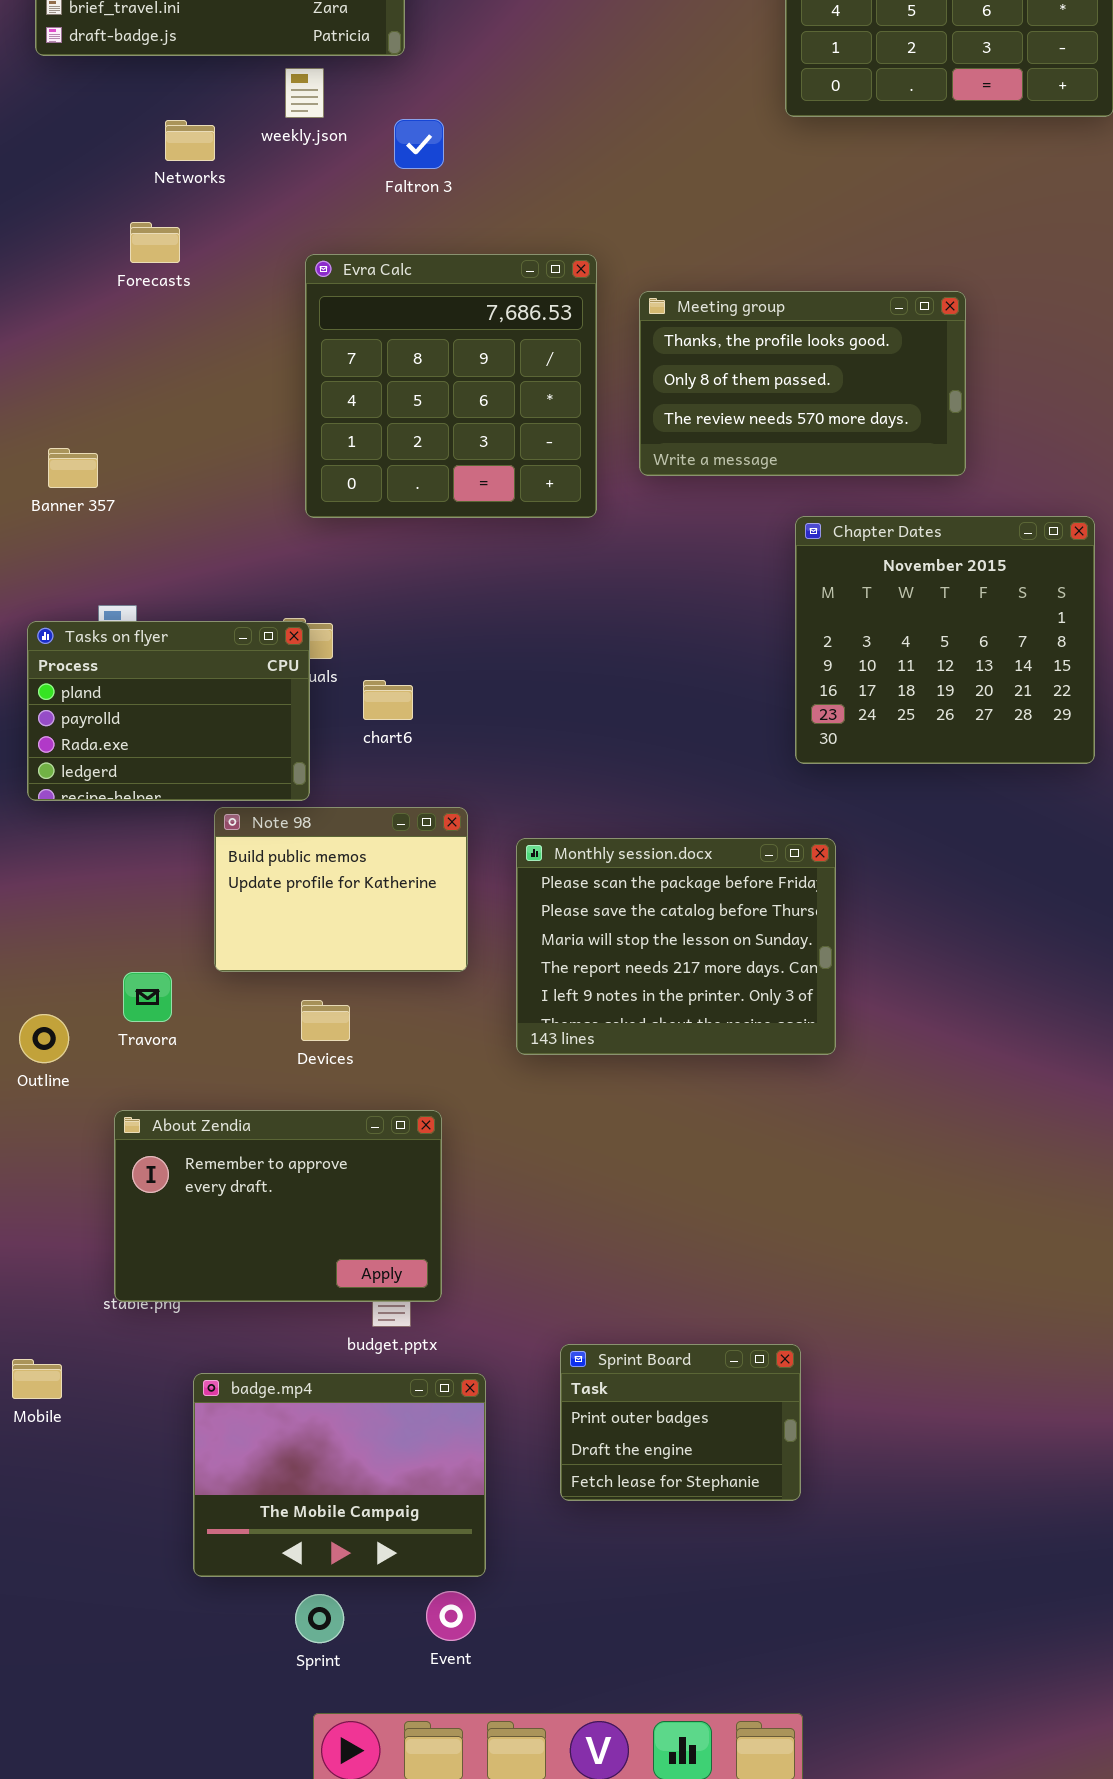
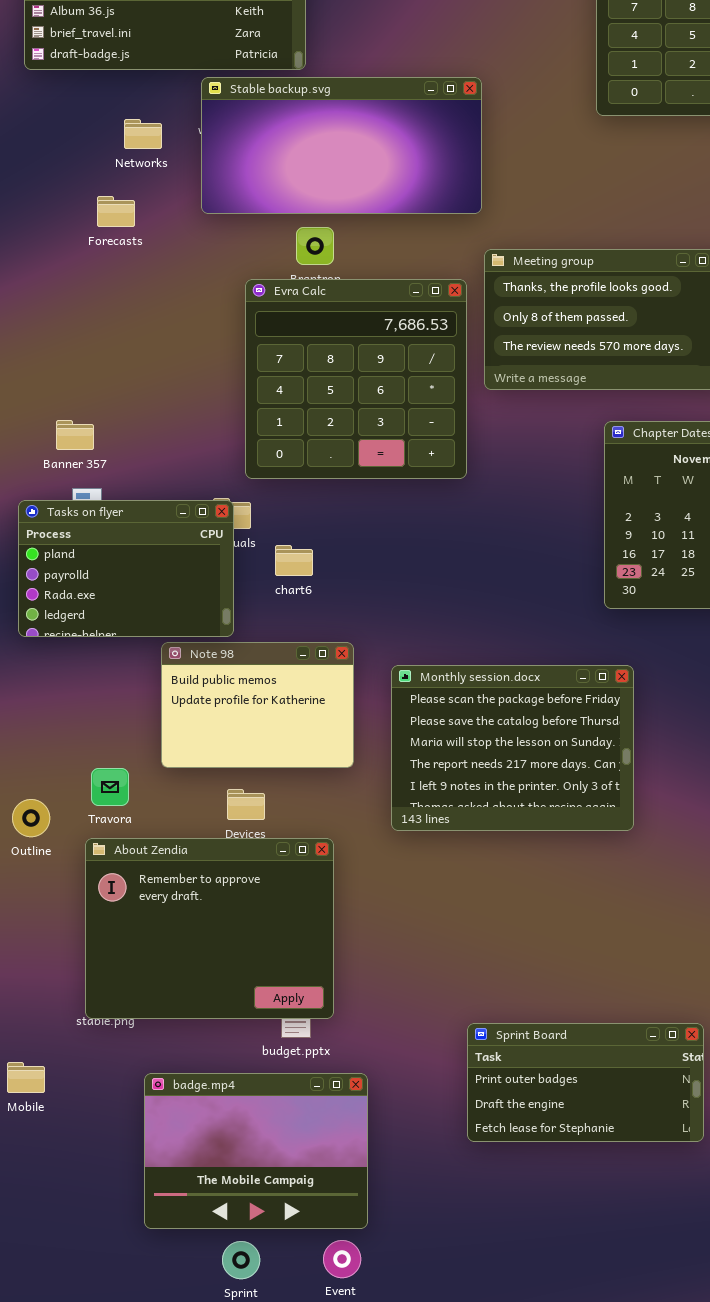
Stable backup.svg: none -> [201,77,482,214], opened
Evra Calc: [305,254,597,518] -> [245,279,467,479], moved
Banner 357: [48,448,98,488] -> [56,420,94,450], moved
About Zendia: [114,1110,442,1302] -> [85,838,334,1019], resized
Sprint Board: [560,1344,801,1501] -> [467,1023,704,1142], moved, resized

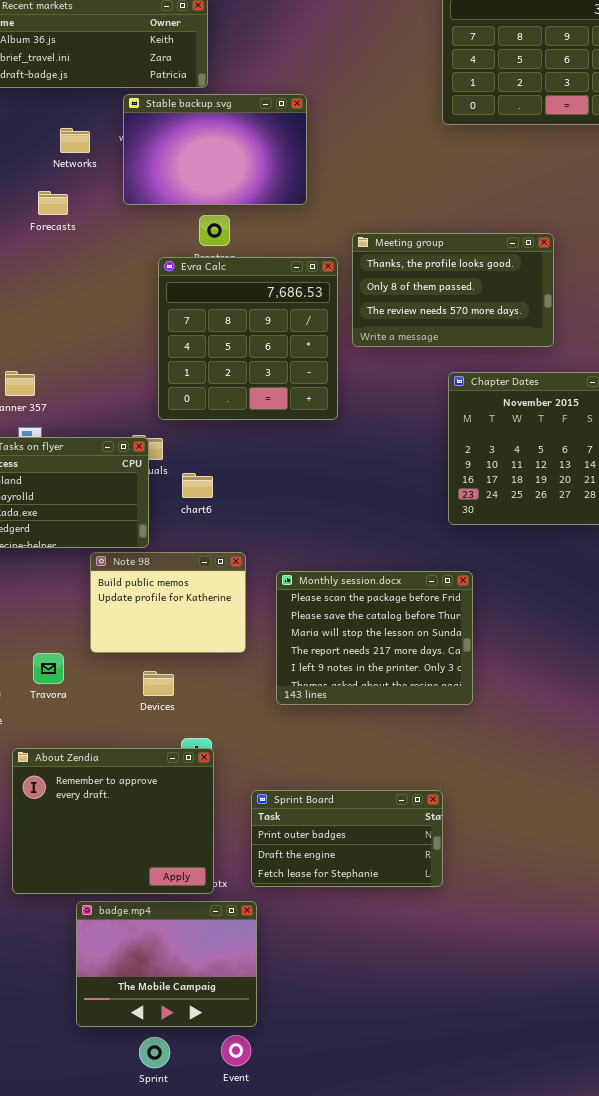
Stable backup.svg: [201,77,482,214] -> [123,94,307,205], resized
About Zendia: [85,838,334,1019] -> [12,748,214,894], moved
Sprint Board: [467,1023,704,1142] -> [251,790,443,887], moved

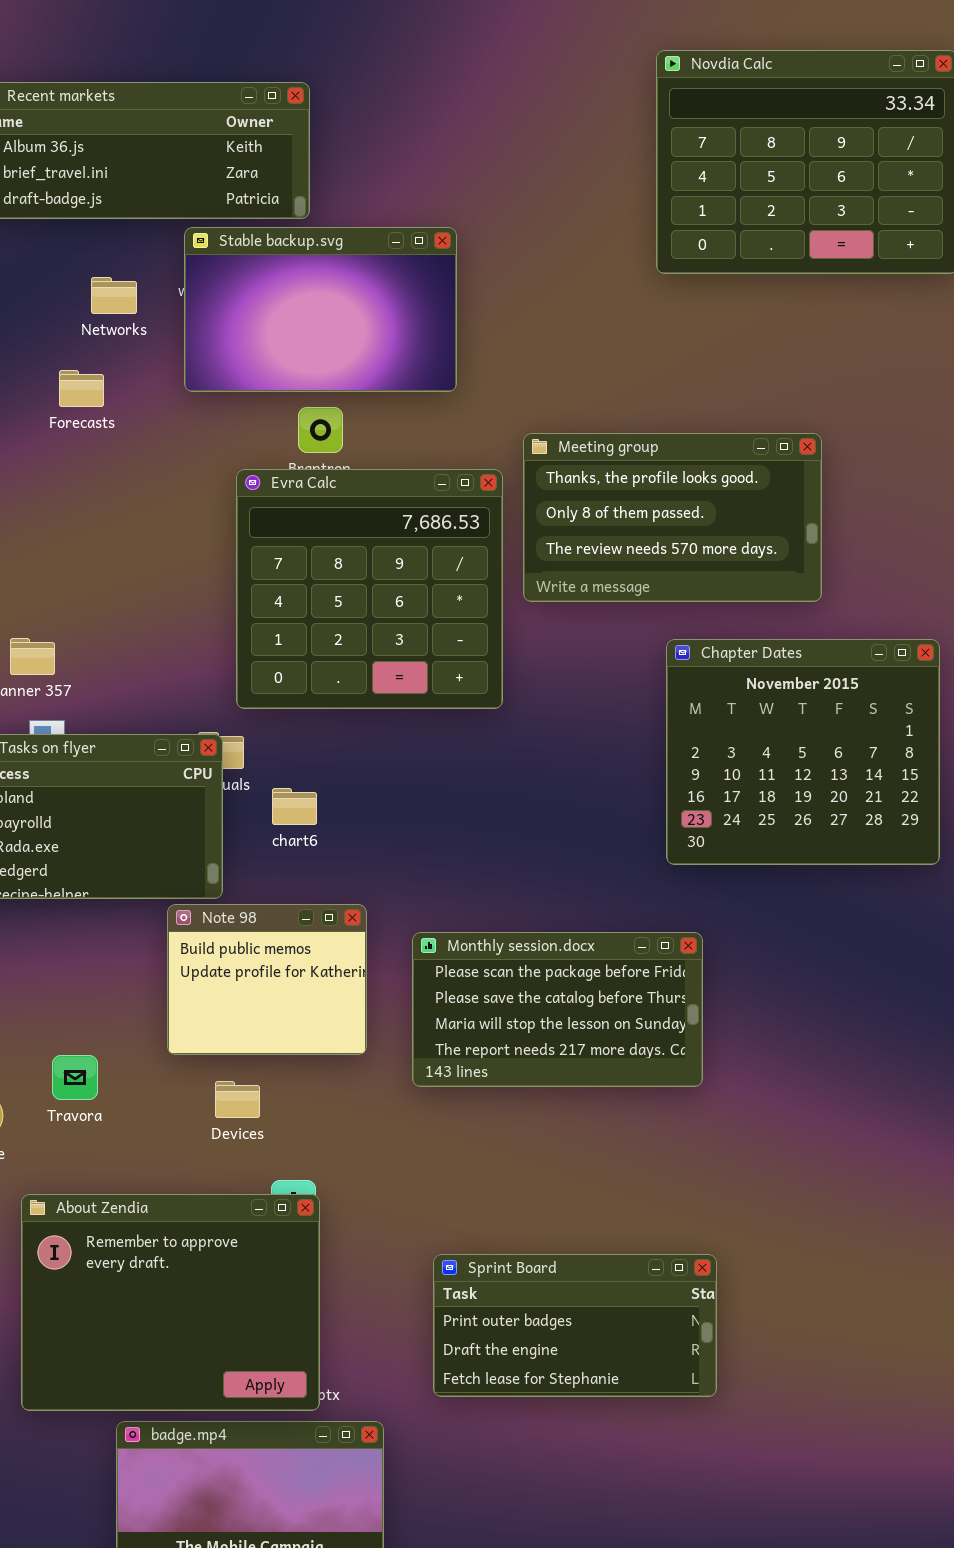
Note 98: [90,552,246,653] -> [167,904,367,1055], resized
Monthly session.docx: [276,571,473,705] -> [412,932,703,1087], resized
Sprint Board: [251,790,443,887] -> [433,1254,717,1397], moved

